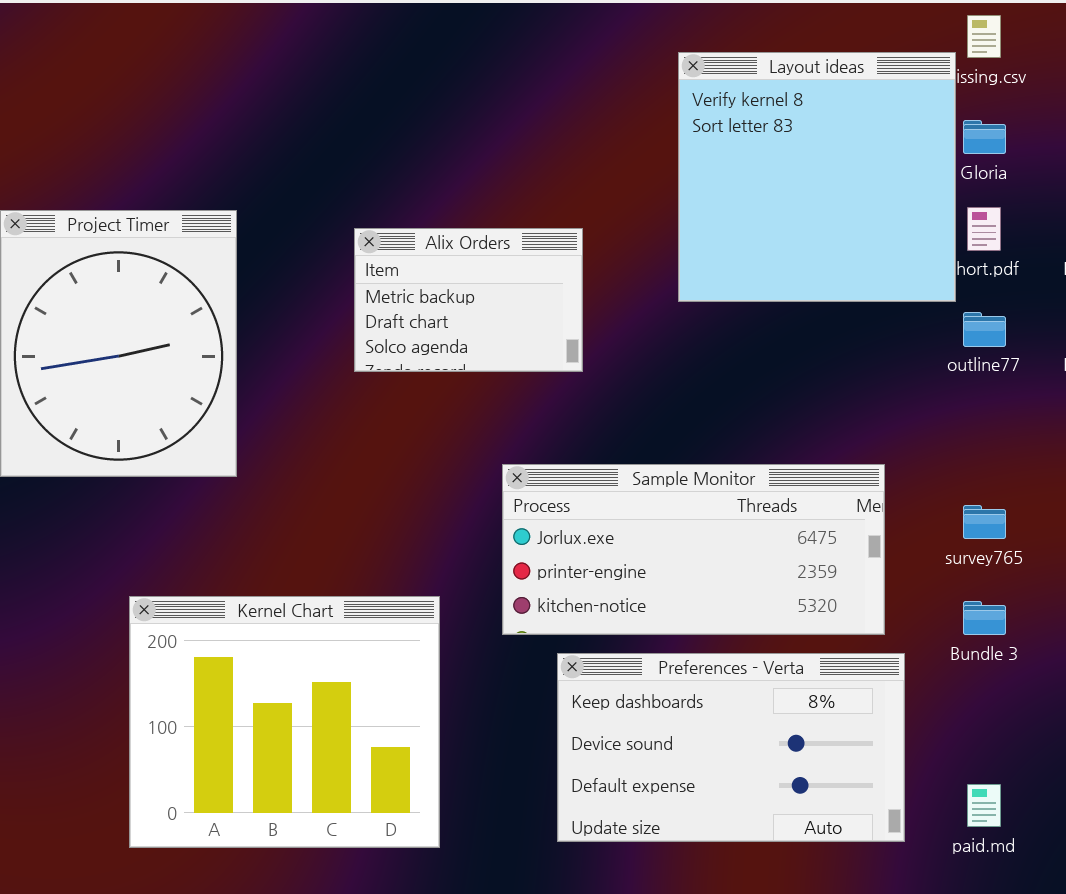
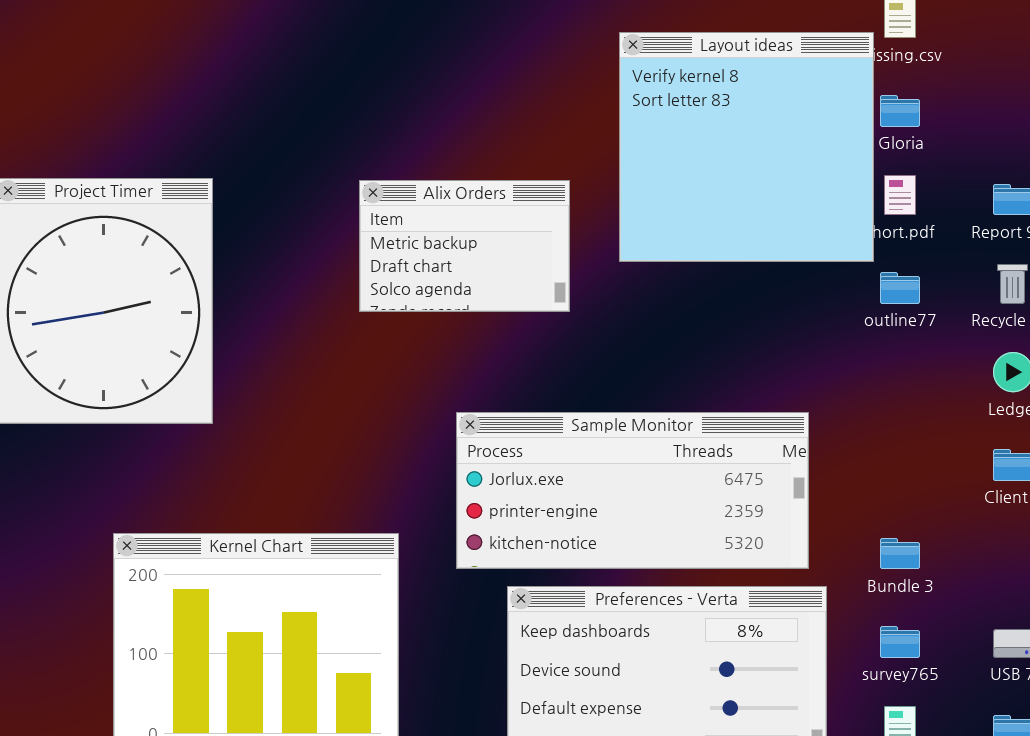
Alix Orders: [354,228,583,372] -> [359,180,570,312], moved
survey765: [963,505,1006,539] -> [880,626,920,658], moved

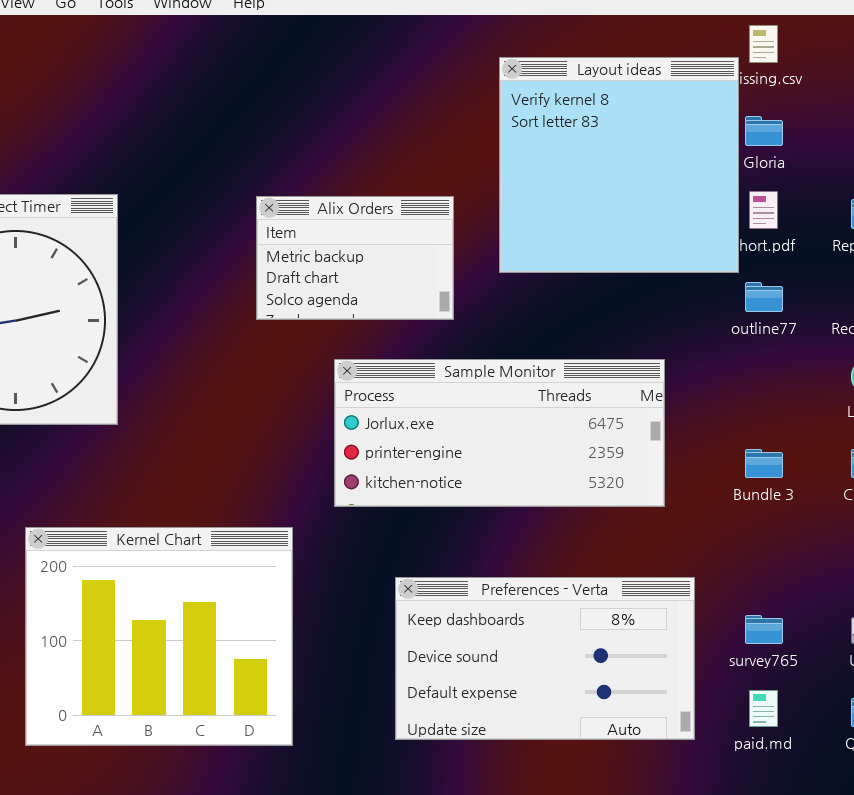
Sample Monitor: [456,412,809,569] -> [334,359,665,507], moved
Bundle 3: [880,538,920,569] -> [745,449,783,478], moved

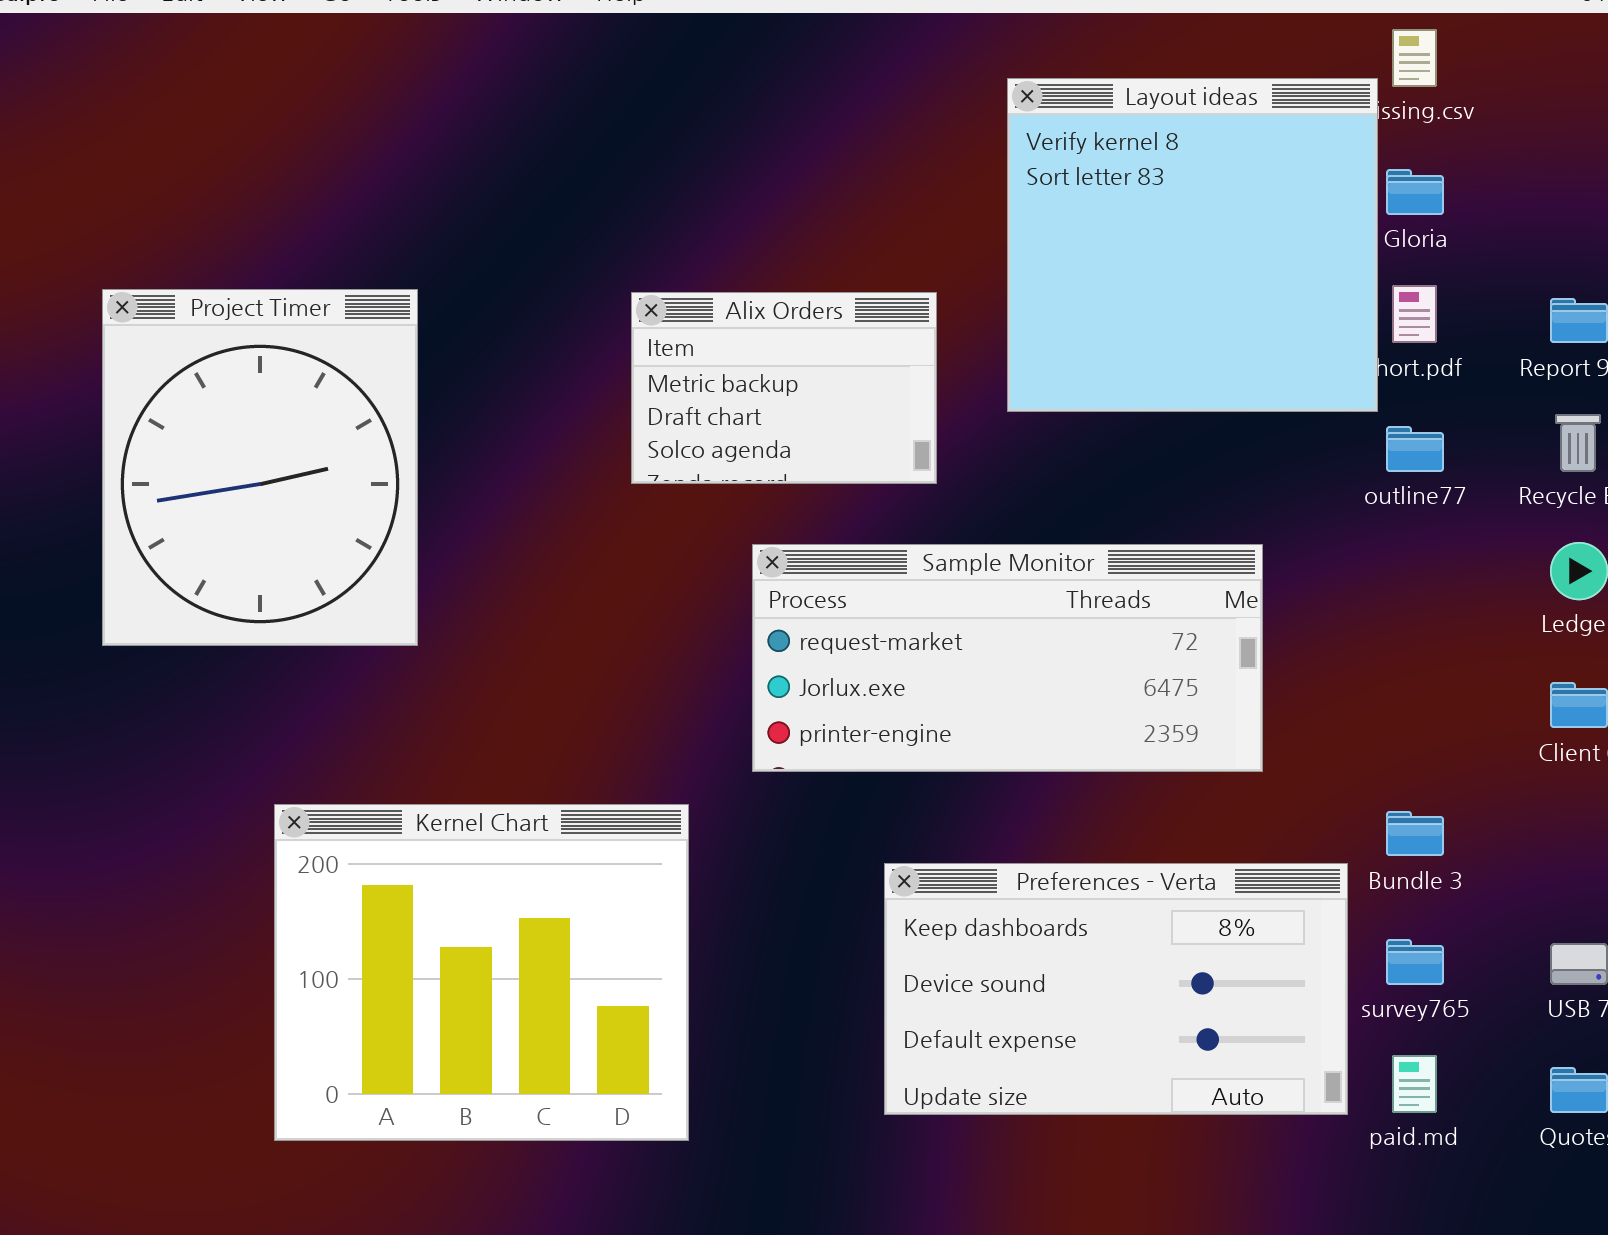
Sample Monitor: [334,359,665,507] -> [752,544,1263,772], scrolled up 1 row
Bundle 3: [745,449,783,478] -> [1386,811,1444,856], moved
Preferences - Verta: [395,577,695,740] -> [884,863,1348,1115], moved

